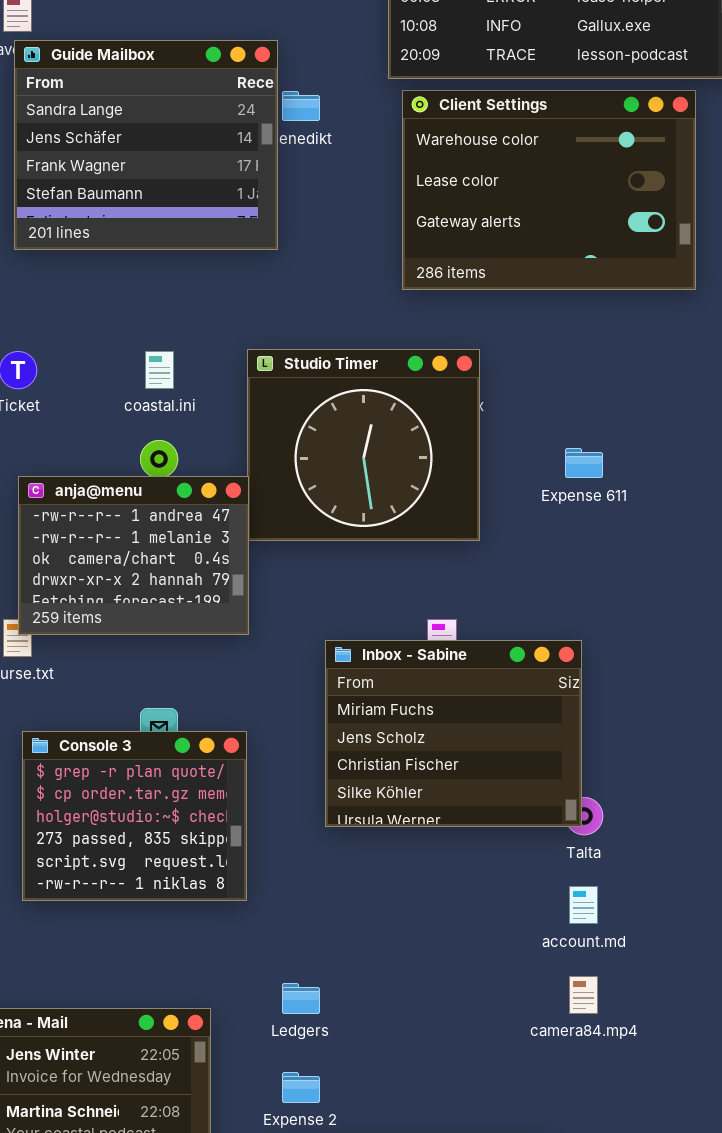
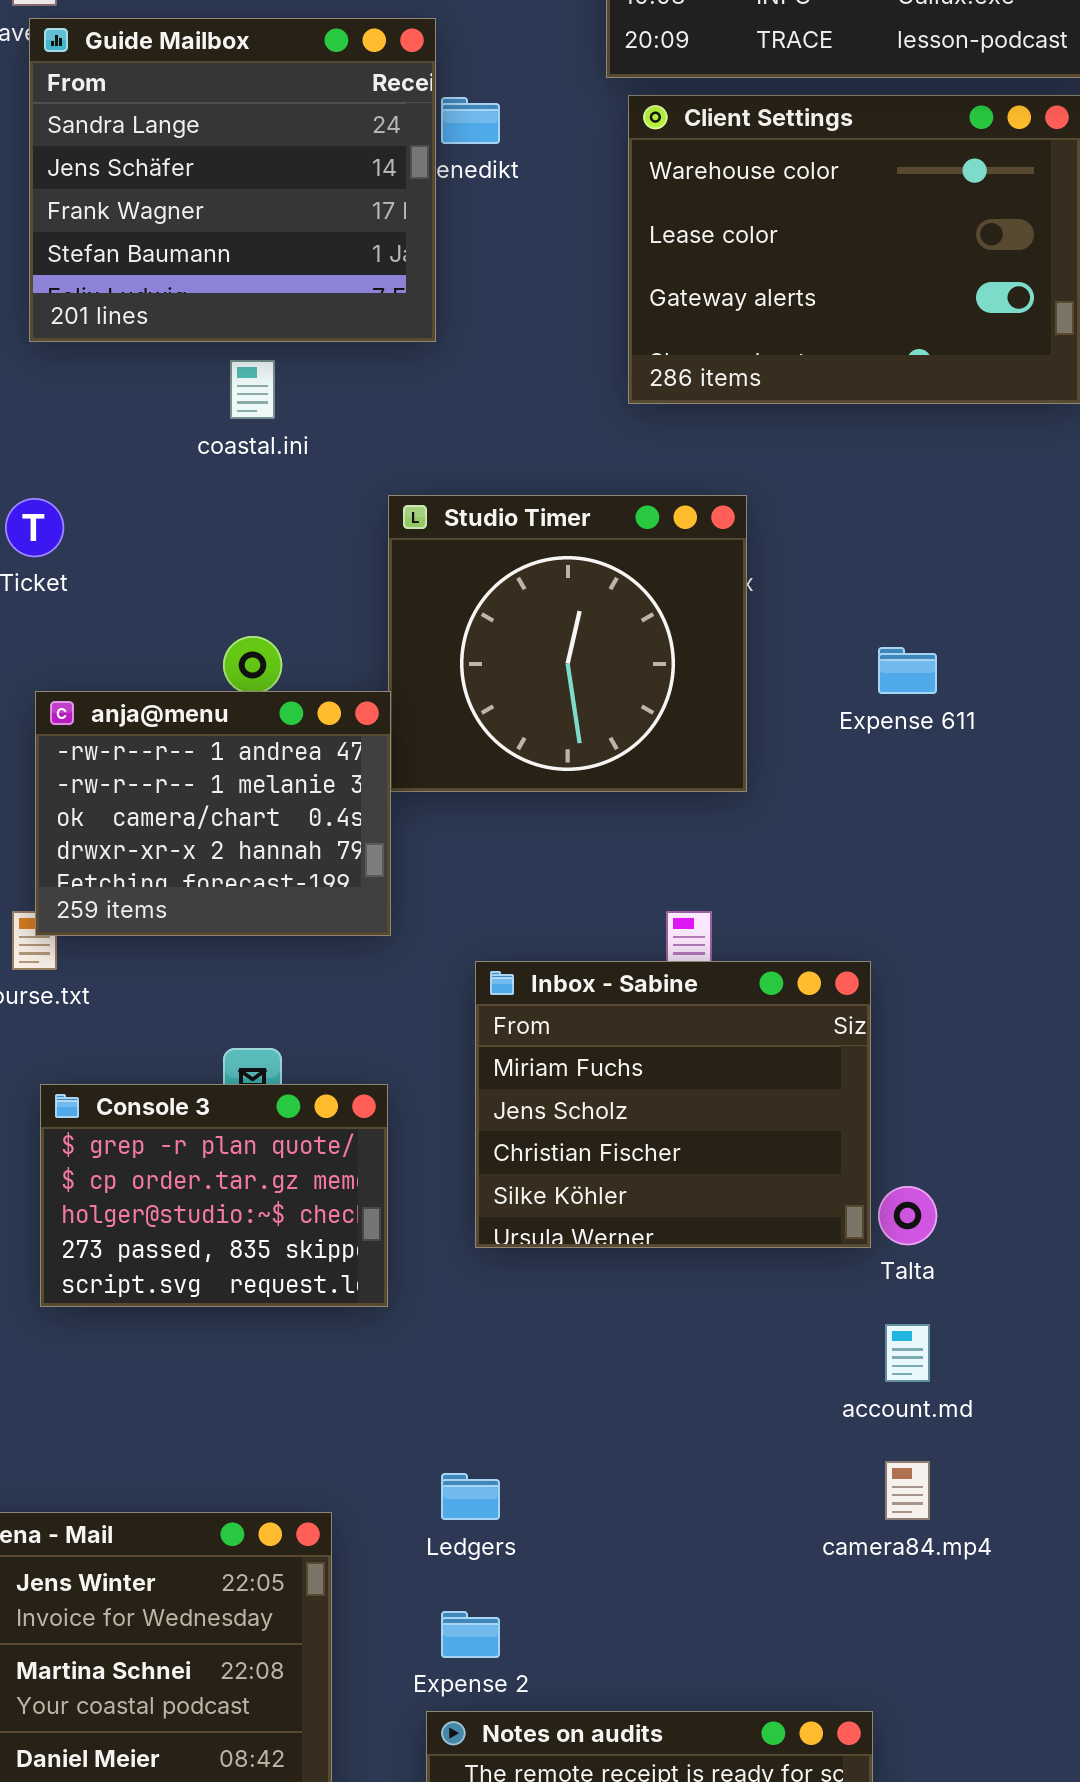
coastal.ini: [145,351,174,389] -> [230,360,275,419], moved
Inbox - Sabine: [325,640,582,827] -> [475,961,871,1248], moved
Console 3: [22,731,247,901] -> [40,1084,388,1307], resized

